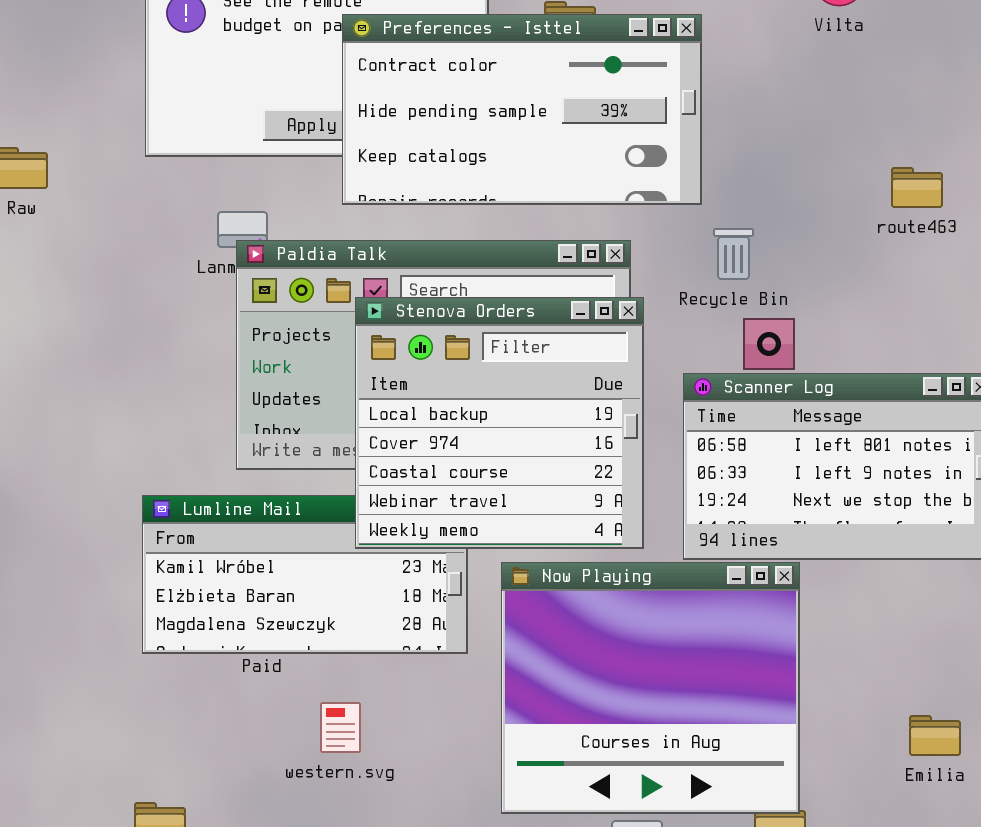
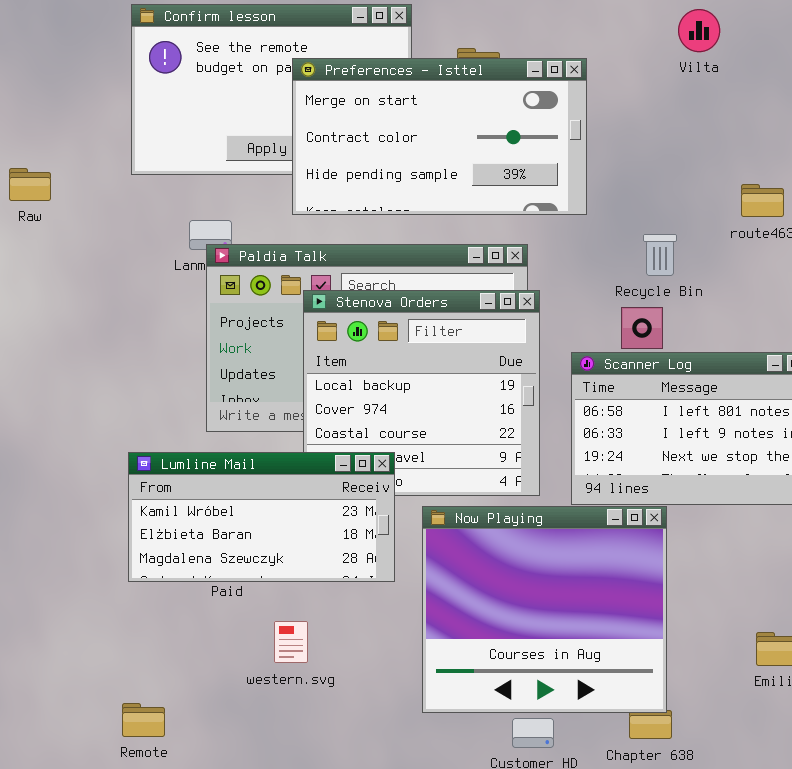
Preferences - Isttel: [342,14,702,205] -> [292,58,587,215], scrolled up 1 row
Recycle Bin: [713,228,754,280] -> [643,234,677,276], moved
Lumline Mail: [142,495,468,654] -> [128,452,395,582], raised

